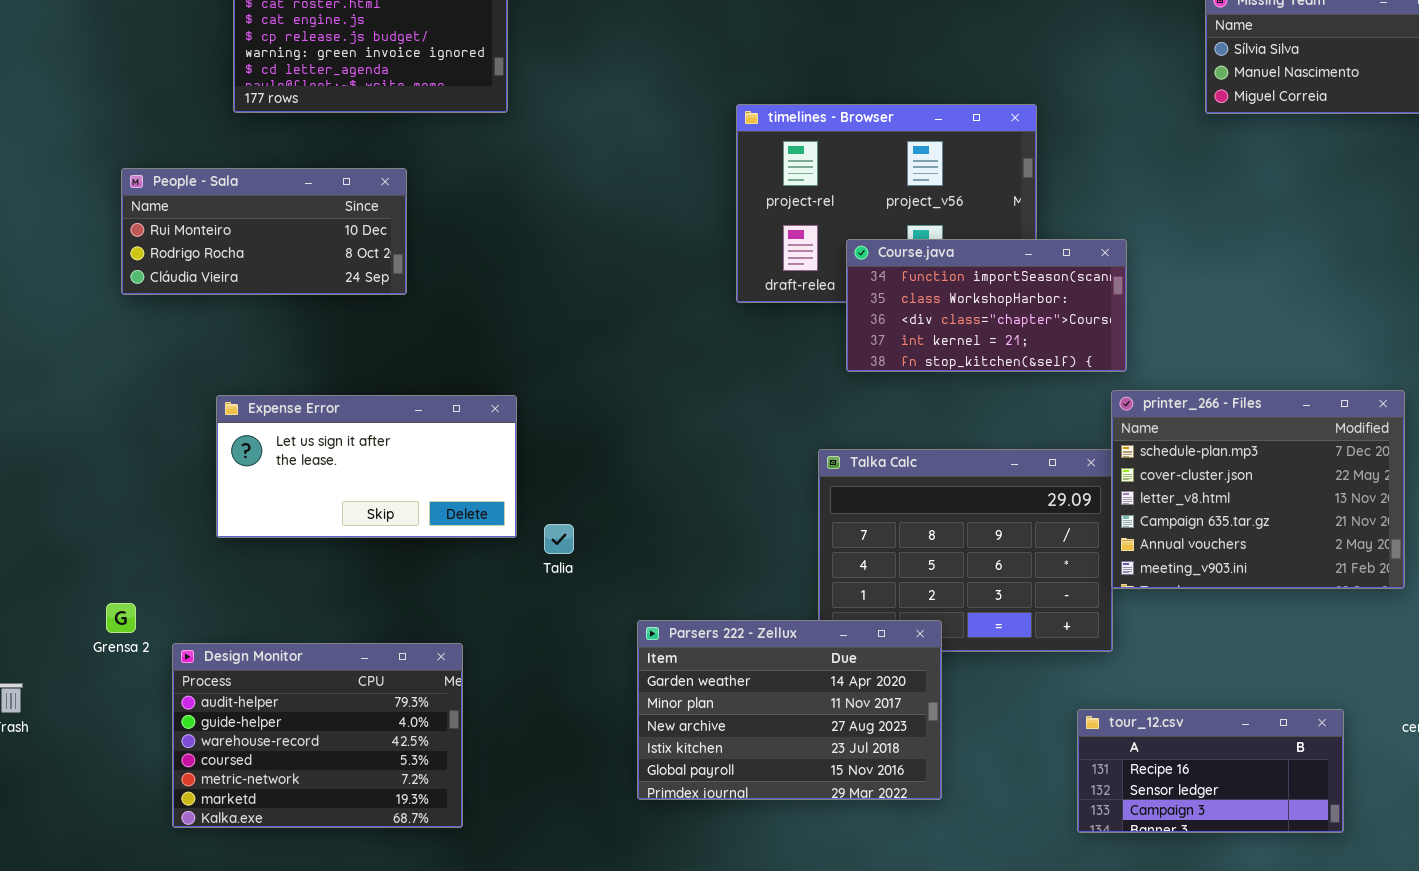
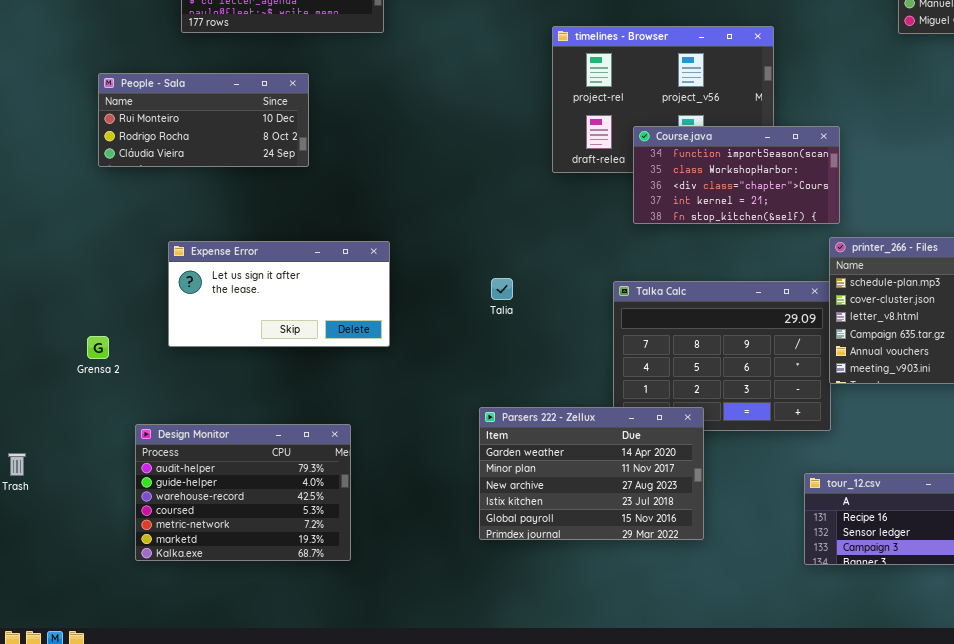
Talia: [544,524,574,554] -> [491,278,513,300], moved
Grensa 2: [106,603,136,633] -> [87,336,109,359], moved

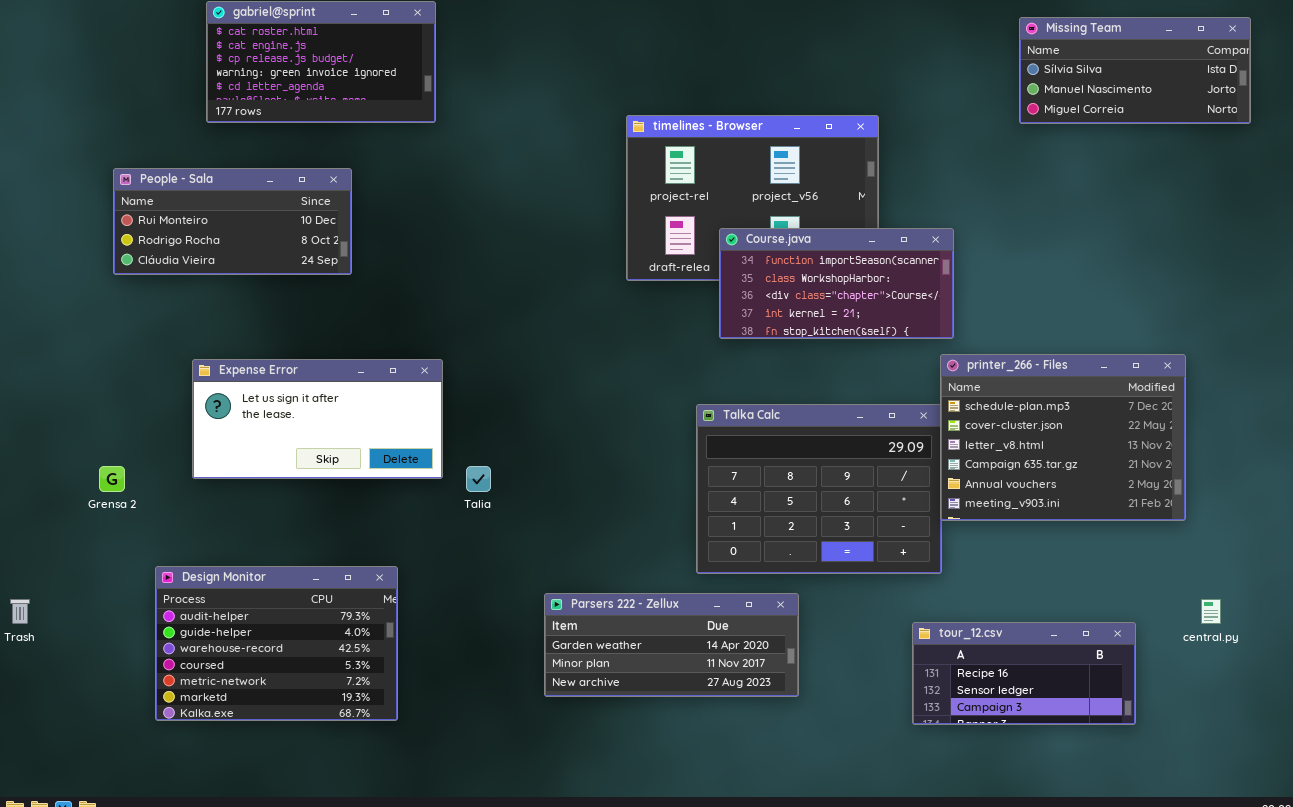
Talia: [491,278,513,300] -> [466,466,491,492], moved
Parsers 222 - Zellux: [479,407,704,540] -> [544,593,799,697], resized

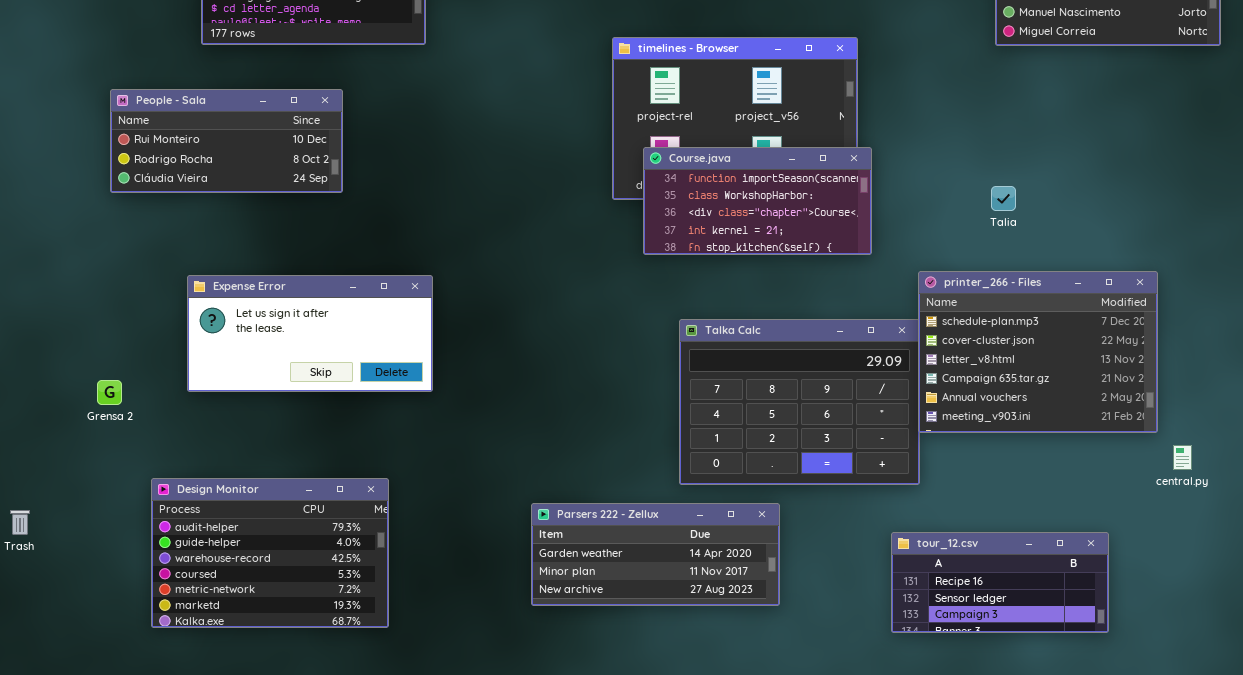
Course.java: [719,228,954,339] -> [643,147,872,255], moved
Talia: [466,466,491,492] -> [991,186,1016,211], moved
central.py: [1201,599,1221,624] -> [1173,445,1192,470], moved

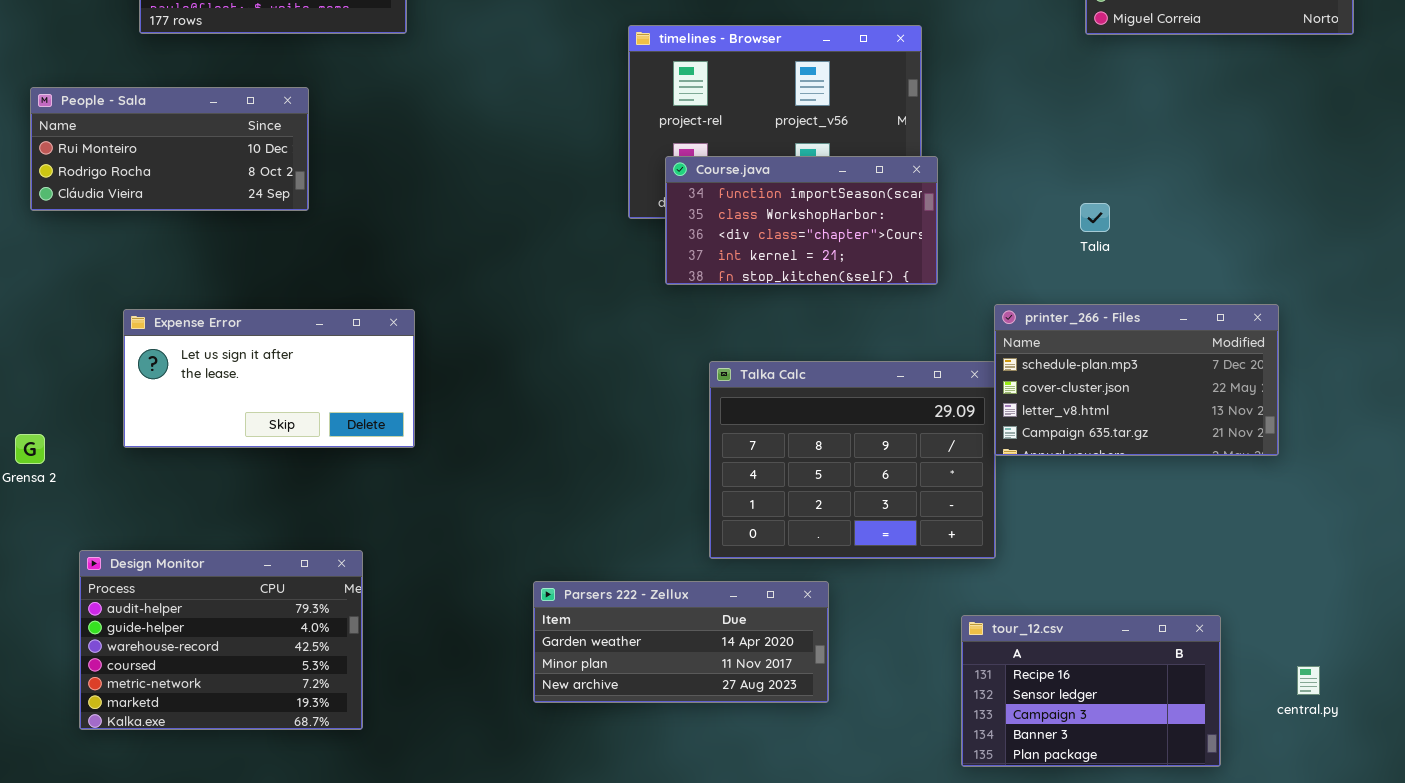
printer_266 - Files: [918,271,1158,433] -> [994,304,1279,456], resized
central.py: [1173,445,1192,470] -> [1297,666,1320,695], moved
tour_12.csv: [891,532,1109,633] -> [961,615,1221,767], resized

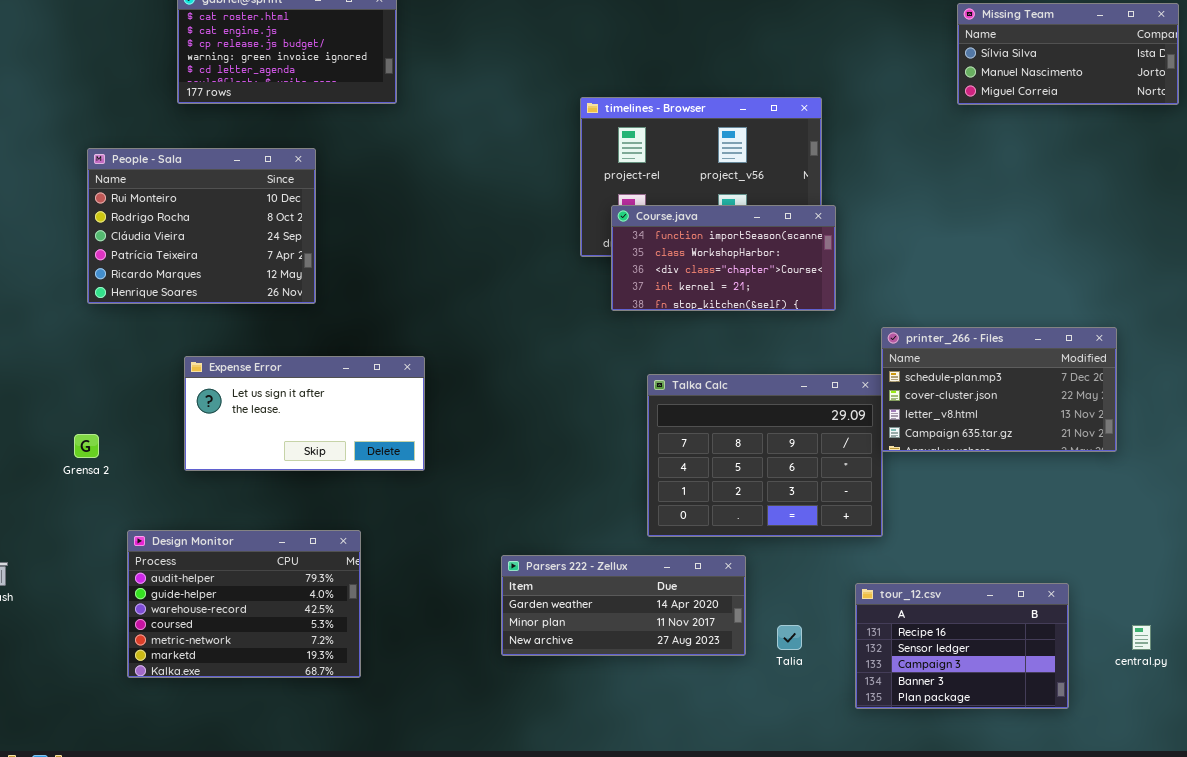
People - Sala: [30,87,309,211] -> [87,148,316,304], resized
Talia: [1080,203,1110,232] -> [777,625,802,650], moved
Expense Error: [123,309,415,448] -> [184,356,425,471], moved

